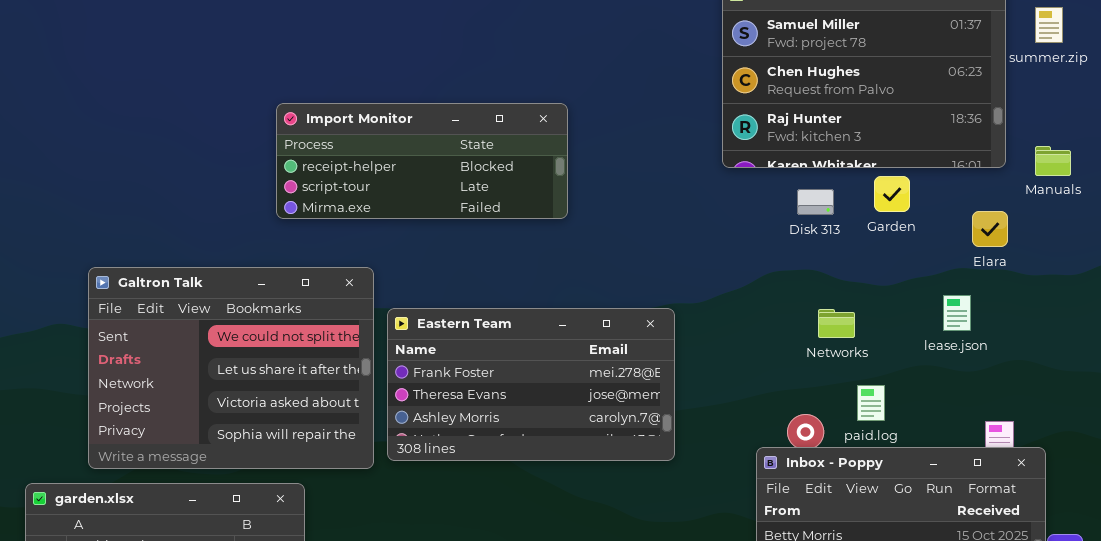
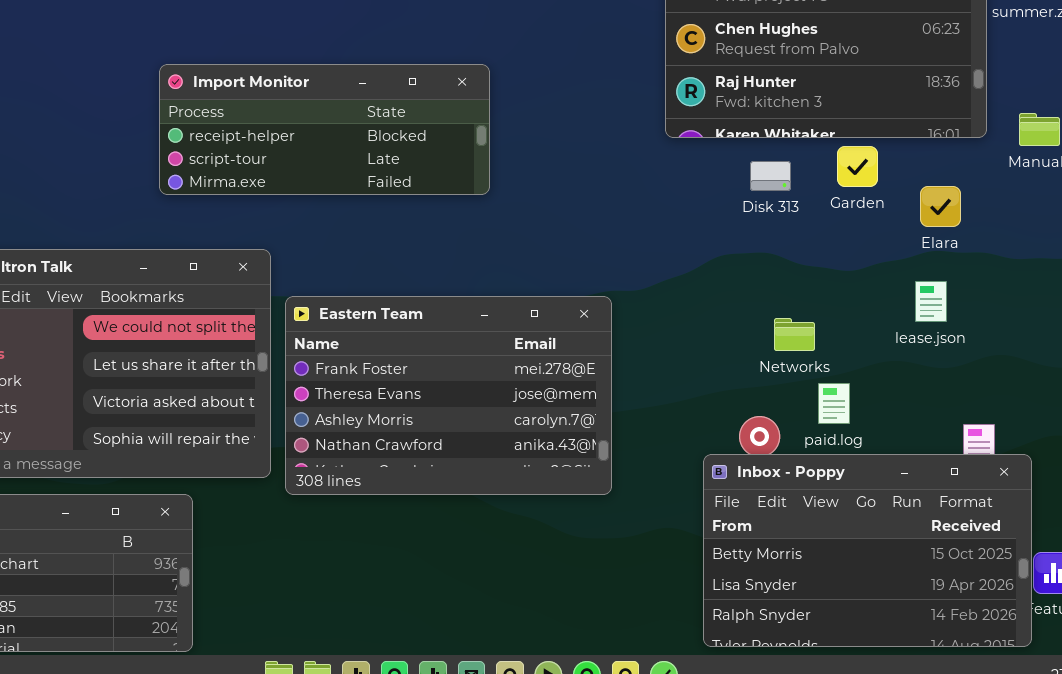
Elara: [972,211,1008,247] -> [920,186,961,227], moved
Eastern Team: [387,308,675,461] -> [285,296,612,495], resized
Networks: [818,309,855,338] -> [774,318,815,351], moved

